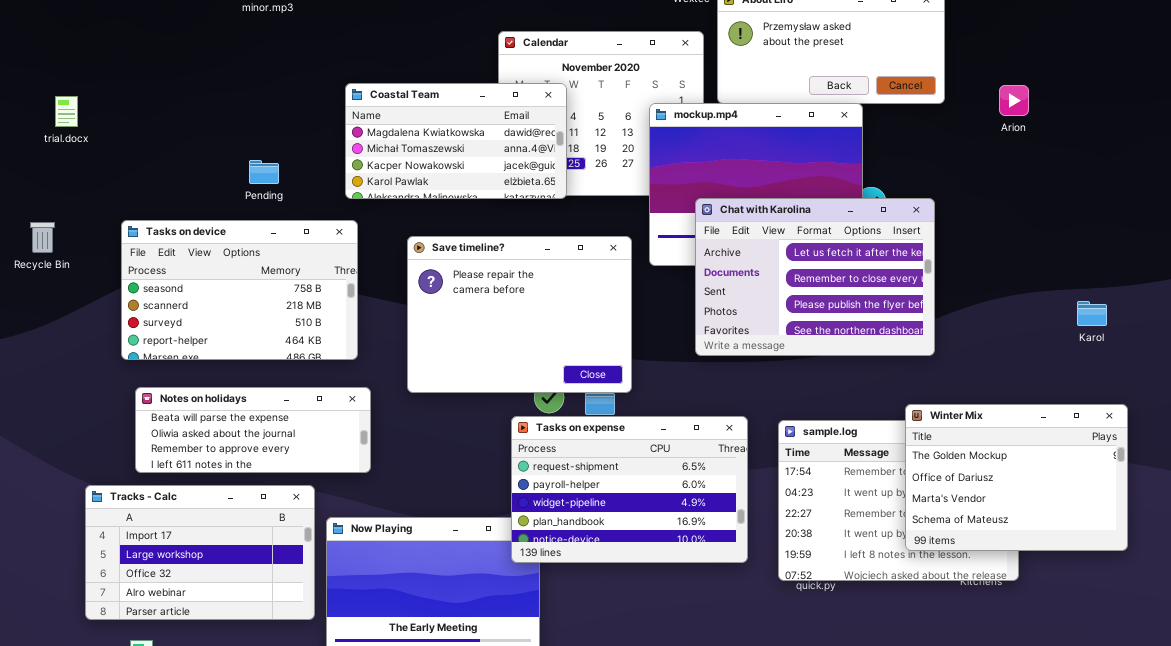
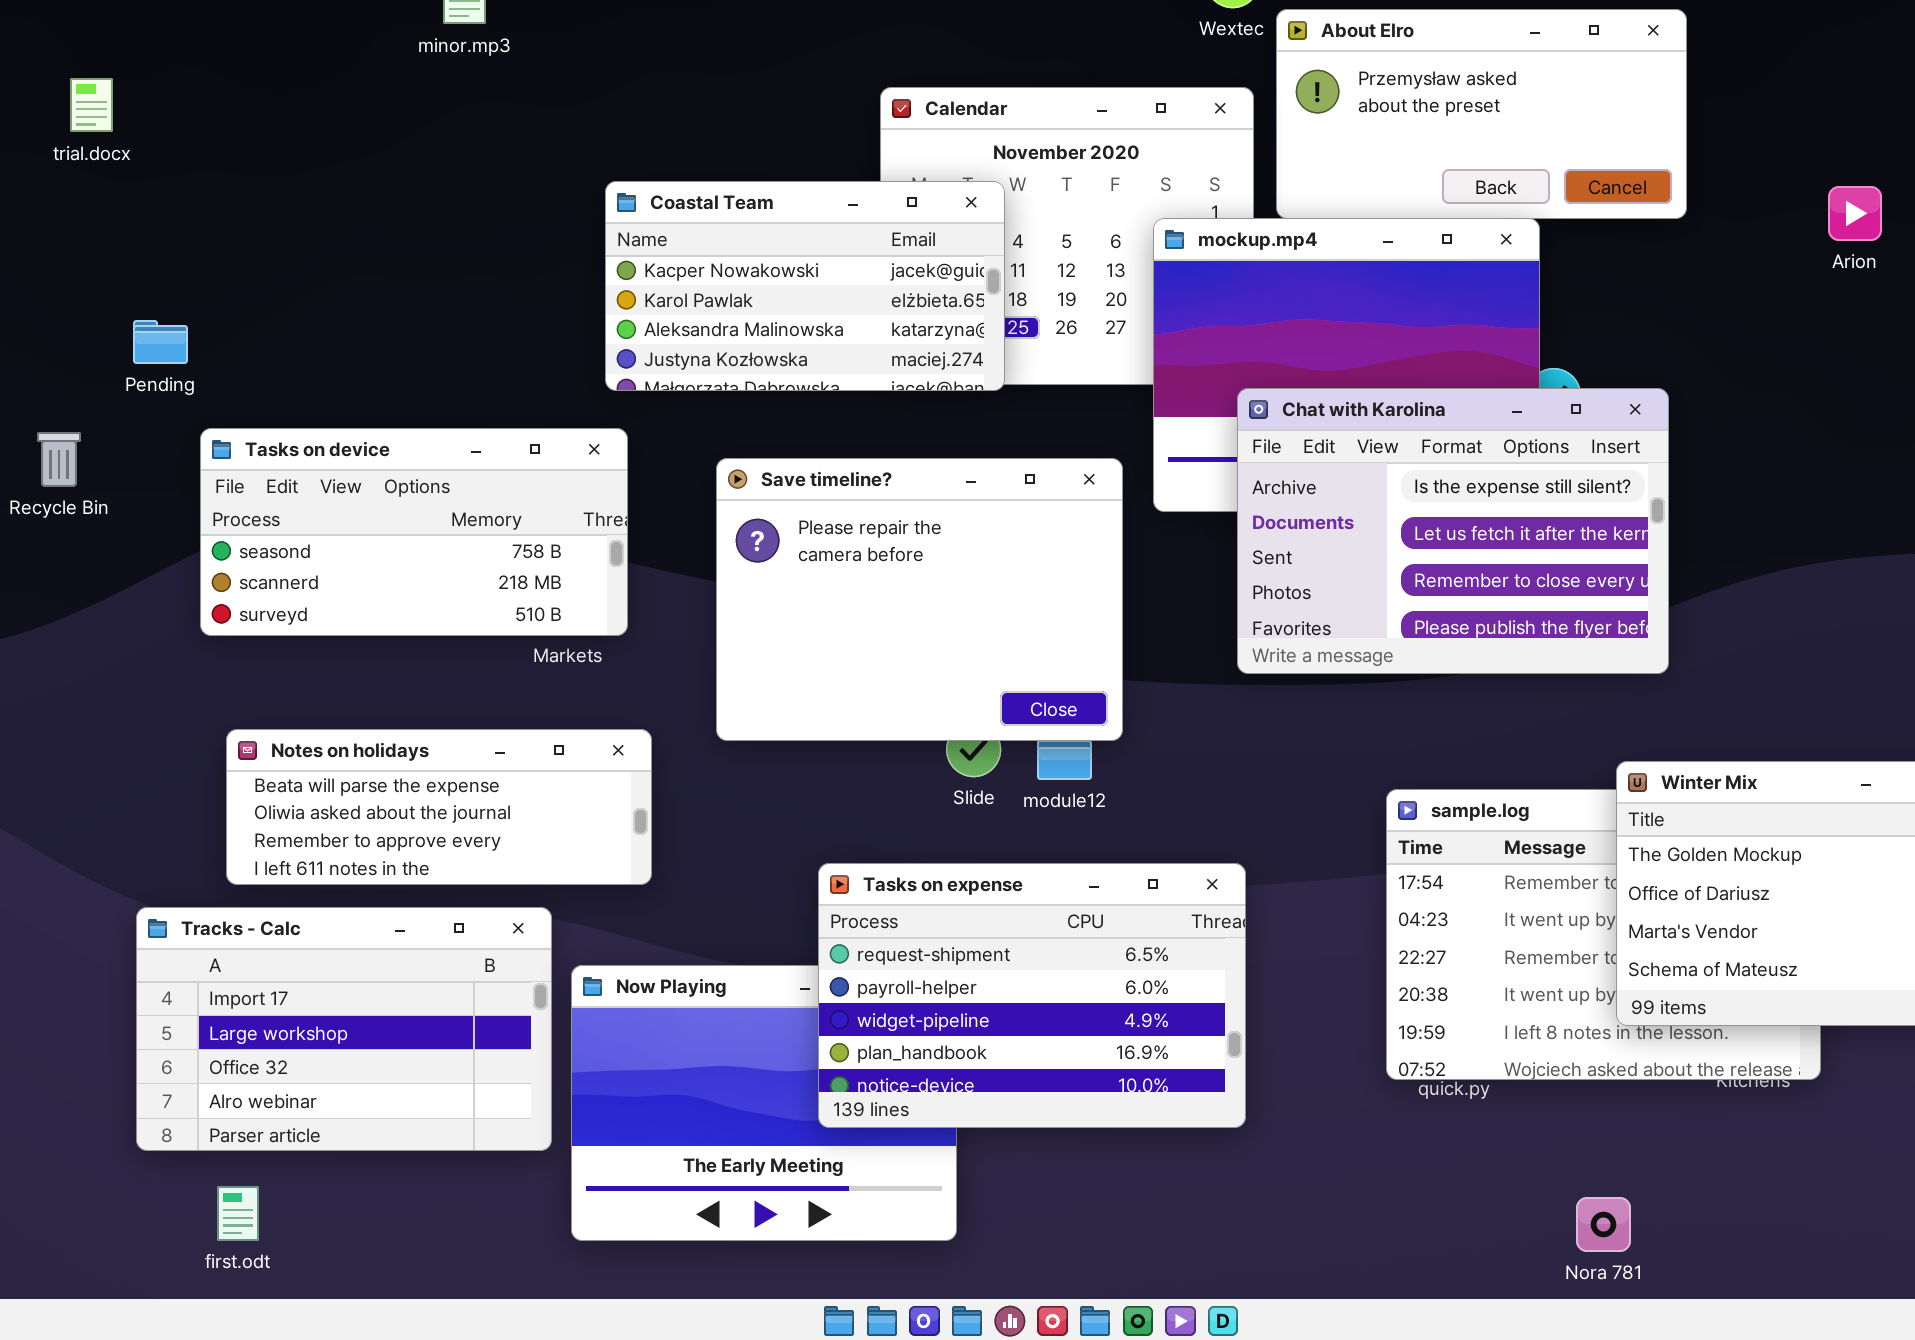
Coastal Team: [345,83,567,199] -> [605,181,1005,391], scrolled down 2 rows
Arion: [999,85,1029,116] -> [1828,186,1882,241], moved
trial.docx: [55,96,78,127] -> [70,78,113,132], moved
Pending: [249,160,279,184] -> [133,320,188,364], moved
Chat with Karolina: [695,198,935,356] -> [1237,388,1669,674], scrolled up 1 row
Tasks on device: [121,220,358,360] -> [200,428,628,636], resized
Tasks on expense: [511,416,748,563] -> [818,863,1246,1128], moved

